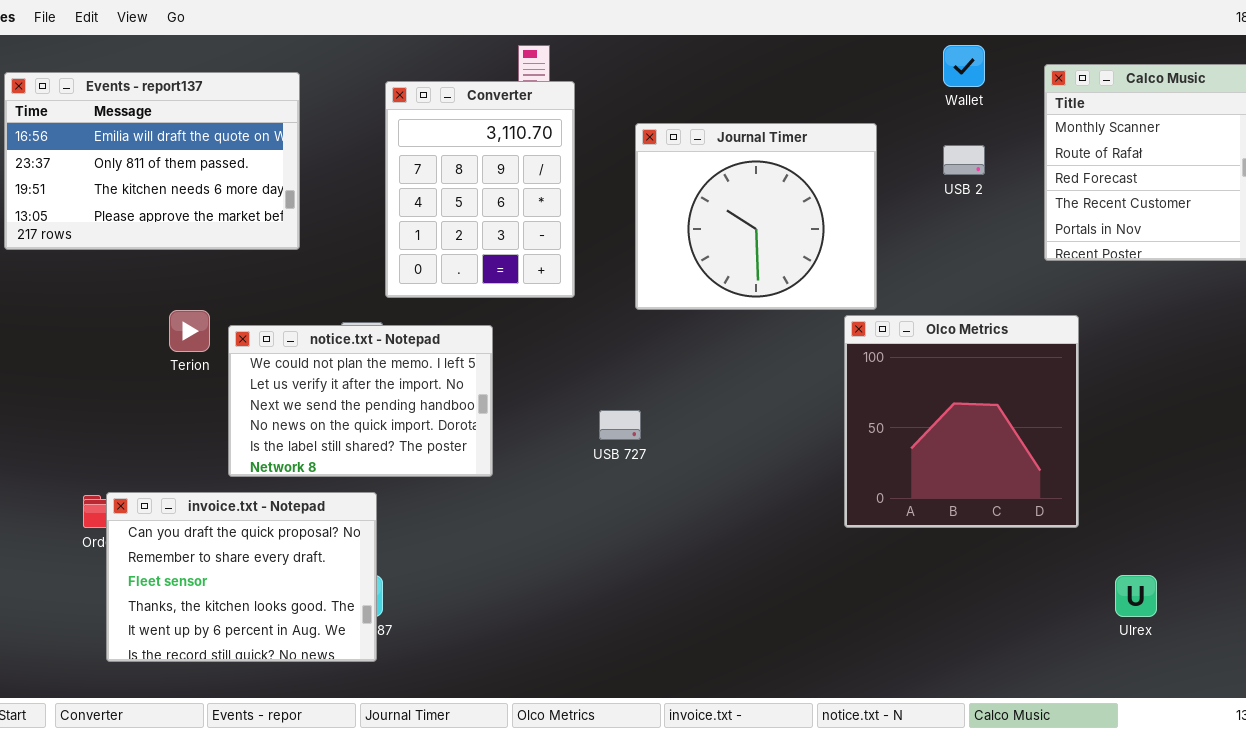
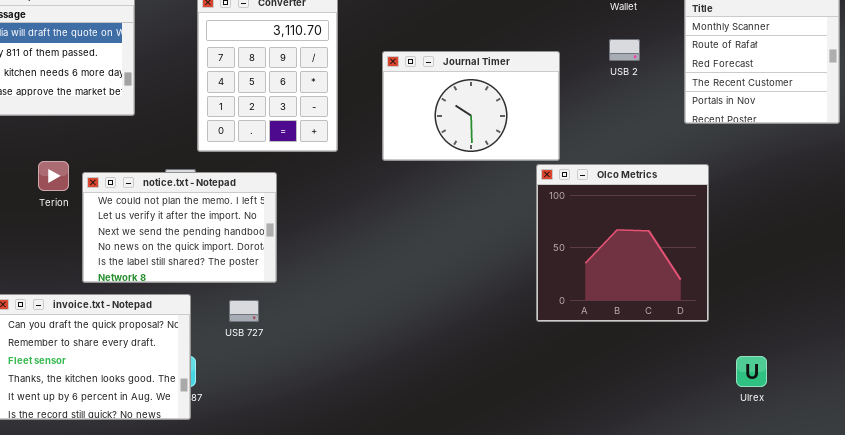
Journal Timer: [635,123,877,310] -> [382,51,560,161], resized
USB 727: [599,410,641,440] -> [229,300,259,322], moved

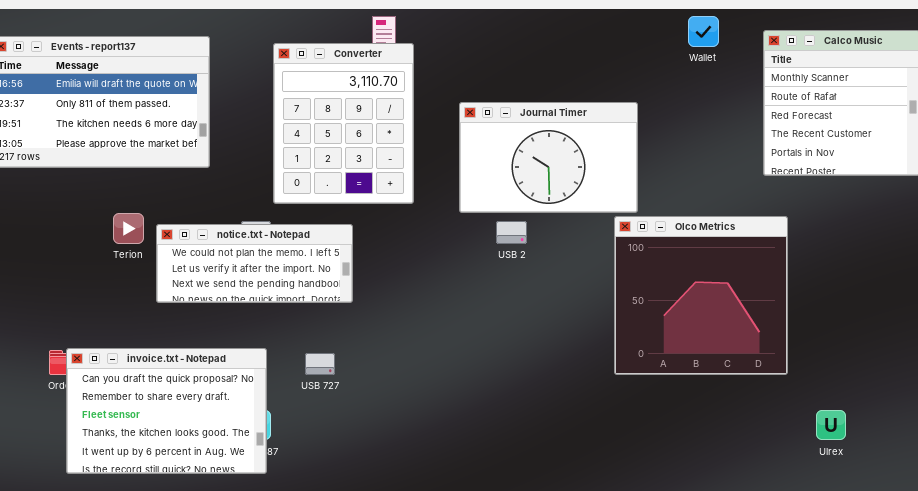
USB 2: [609,39,640,61] -> [496,221,527,244], moved
notice.txt - Notepad: [82,172,277,283] -> [156,224,353,303], resized

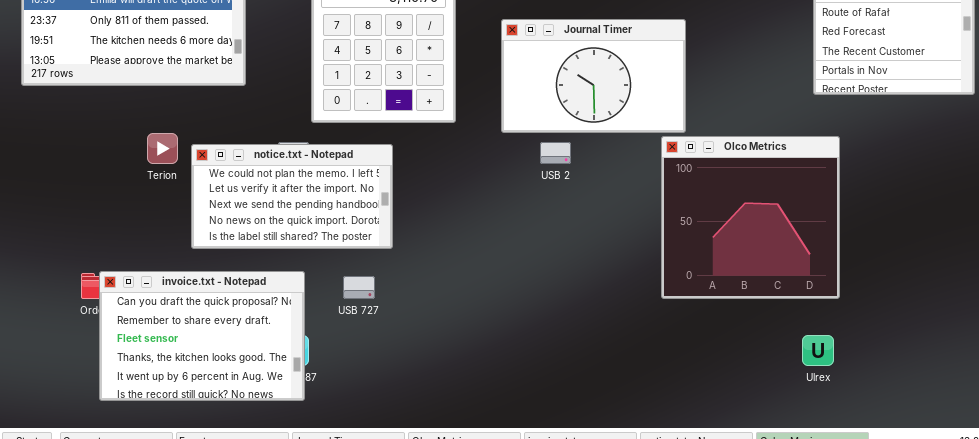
notice.txt - Notepad: [156,224,353,303] -> [191,144,393,249], resized
Ulrex: [816,410,846,440] -> [802,335,834,366], moved

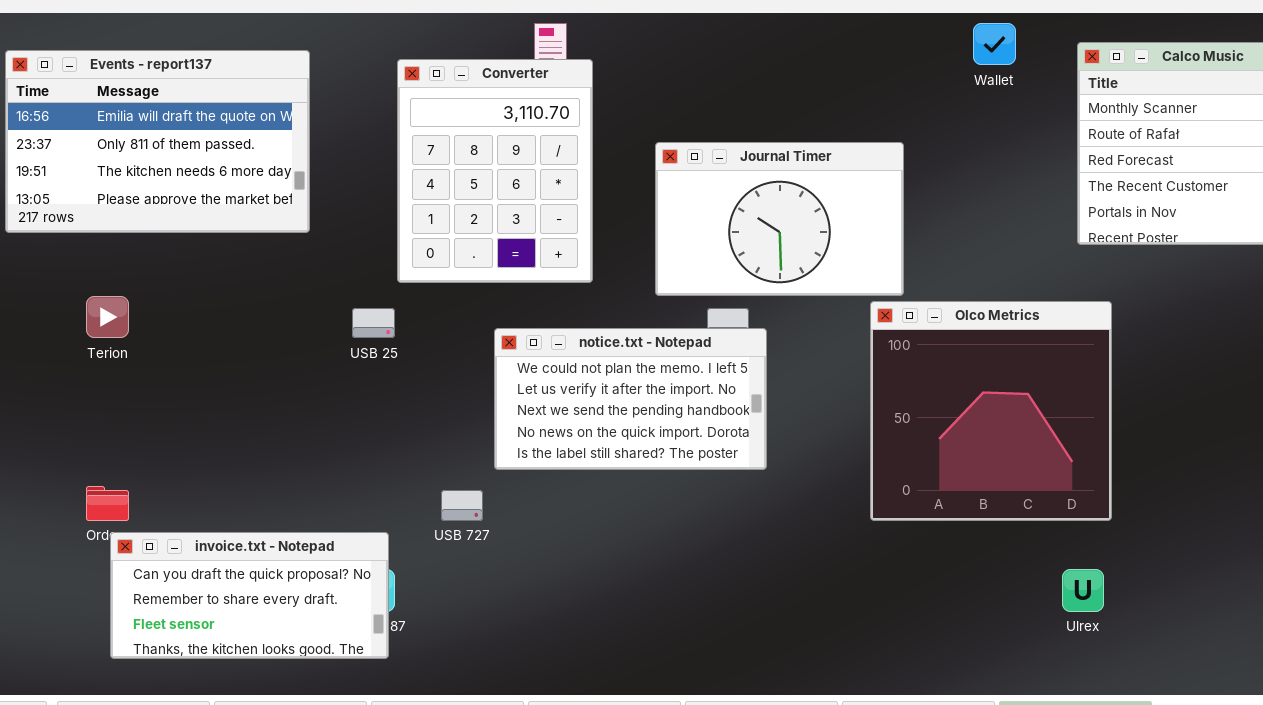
Terion: [147,133,178,164] -> [86,296,129,338], moved
notice.txt - Notepad: [191,144,393,249] -> [494,328,767,470], moved
invoice.txt - Notepad: [99,271,305,401] -> [110,532,389,659], resized

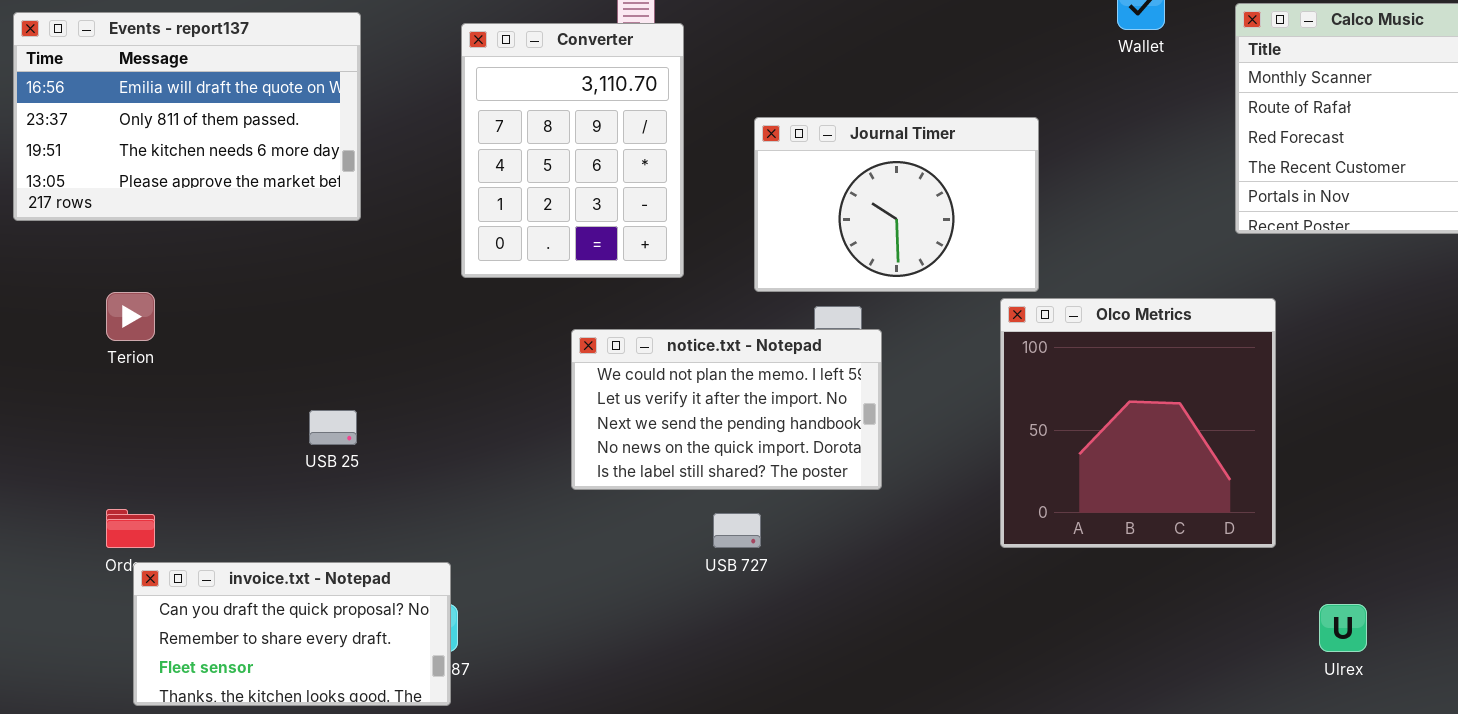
USB 25: [352,308,395,338] -> [309,410,357,445], moved
USB 727: [441,490,483,521] -> [713,513,761,548], moved
Ulrex: [1062,569,1104,612] -> [1319,604,1367,652], moved

